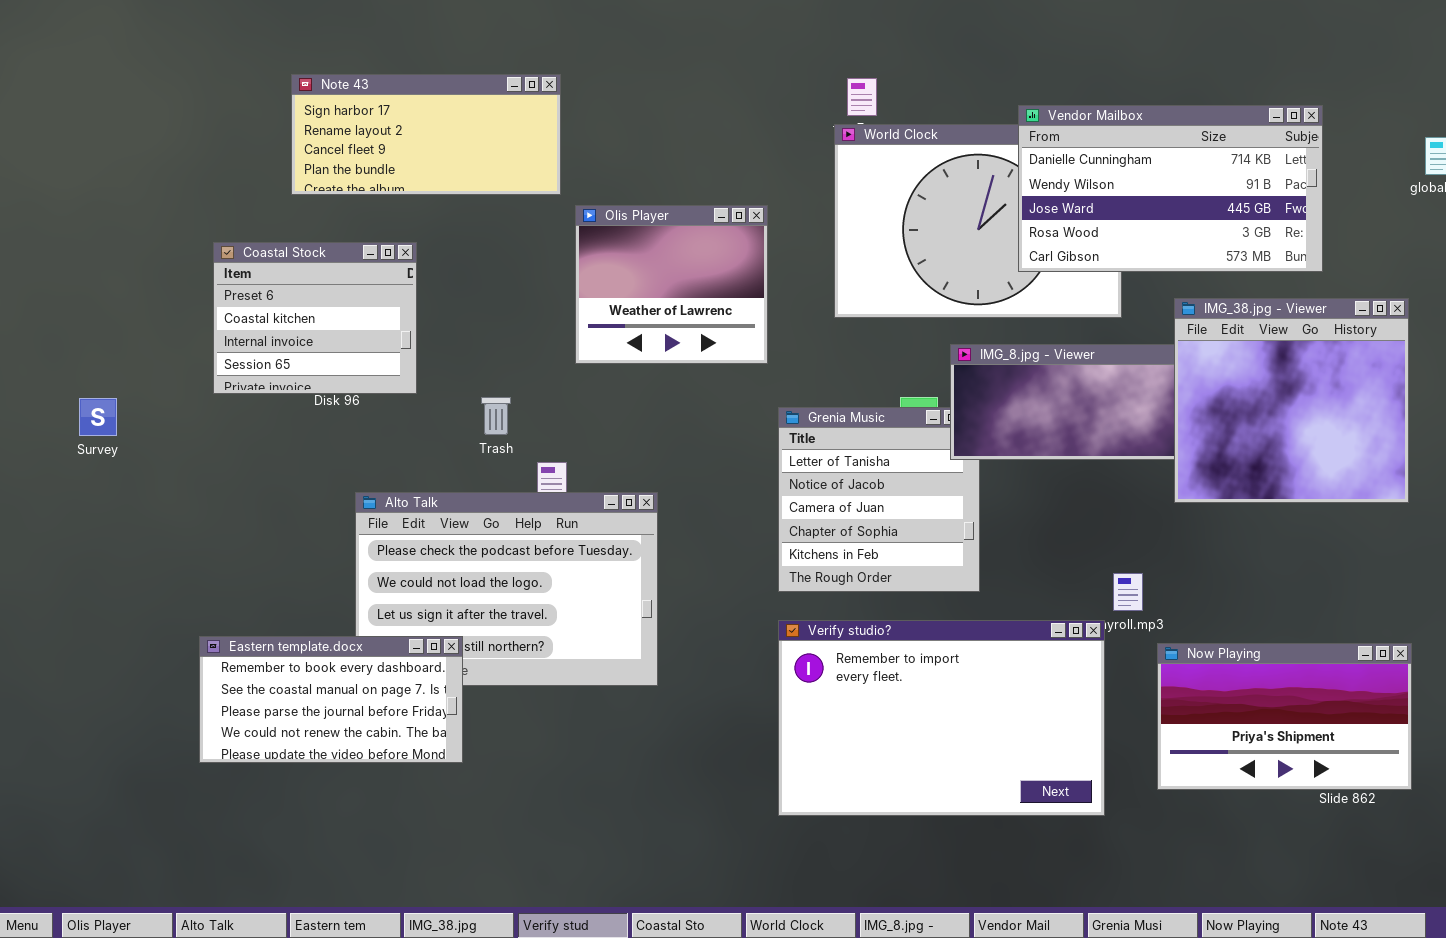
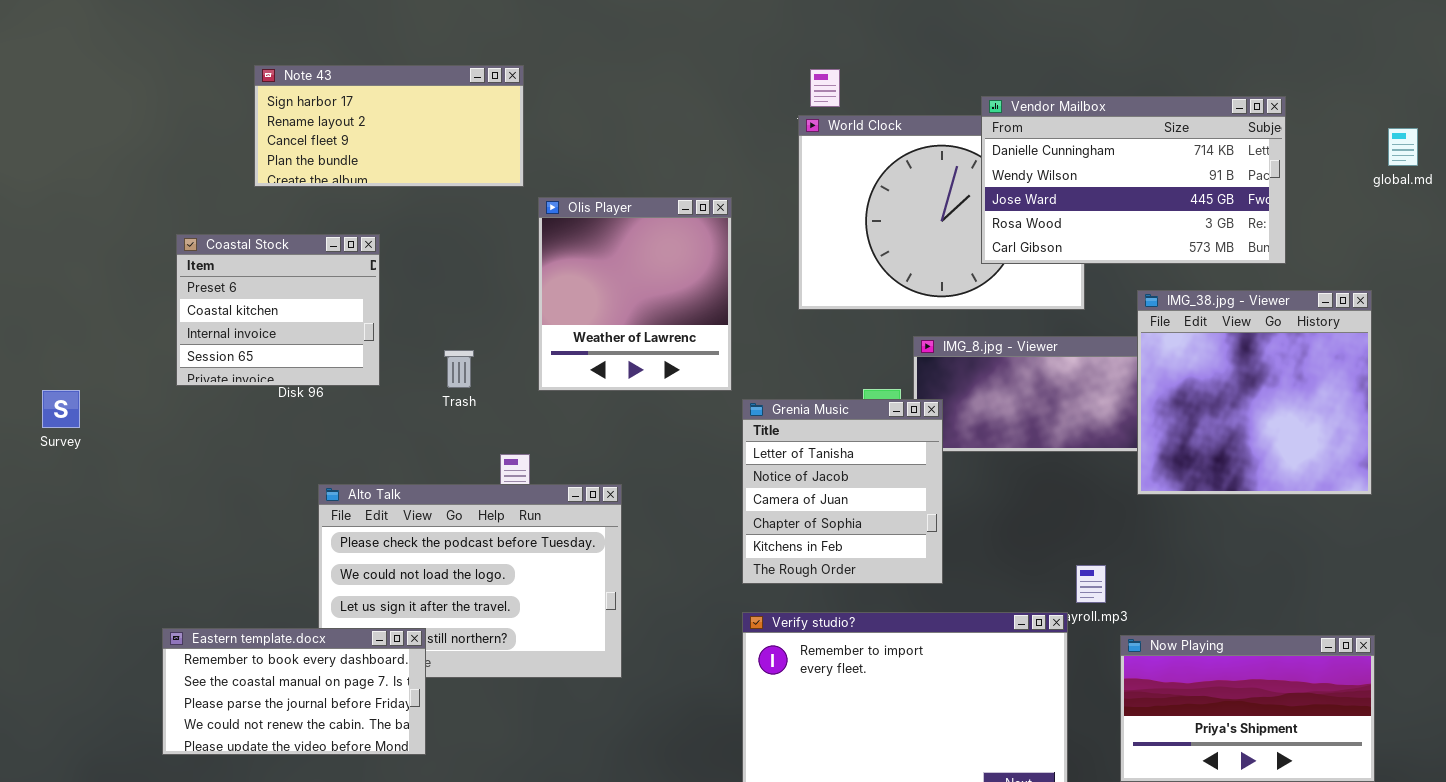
Olis Player: [575,205,768,364] -> [538,197,732,391], resized
Trash: [481,397,511,435] -> [444,350,474,388], moved
Grenia Music: [778,407,980,592] -> [742,399,943,584], raised

